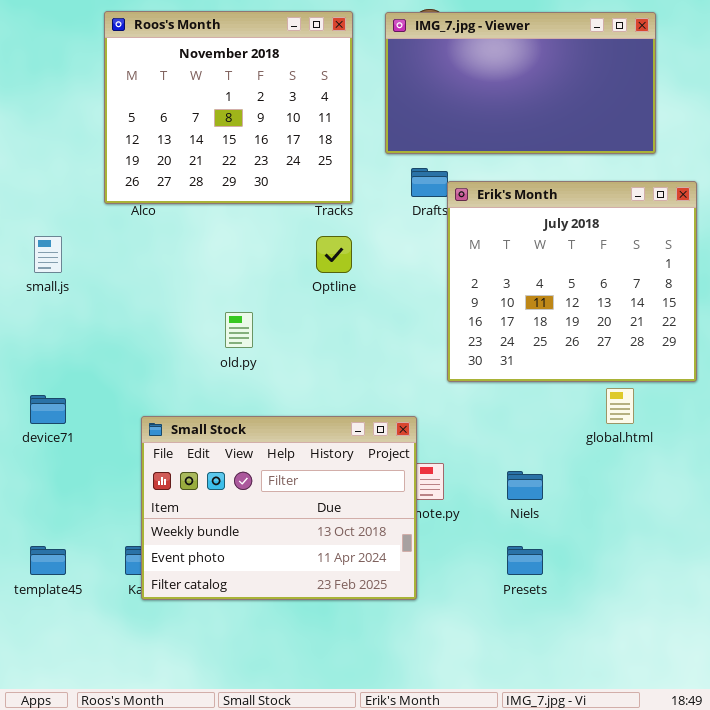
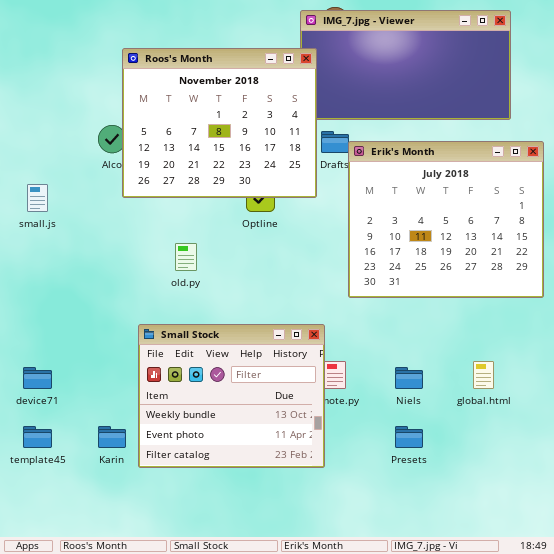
Roos's Month: [104,11,353,204] -> [122,48,317,198], moved
global.html: [606,388,634,424] -> [473,361,494,389], moved
device71: [30,395,66,424] -> [23,367,52,389], moved
Small Stock: [141,416,417,600] -> [138,324,325,468], resized

